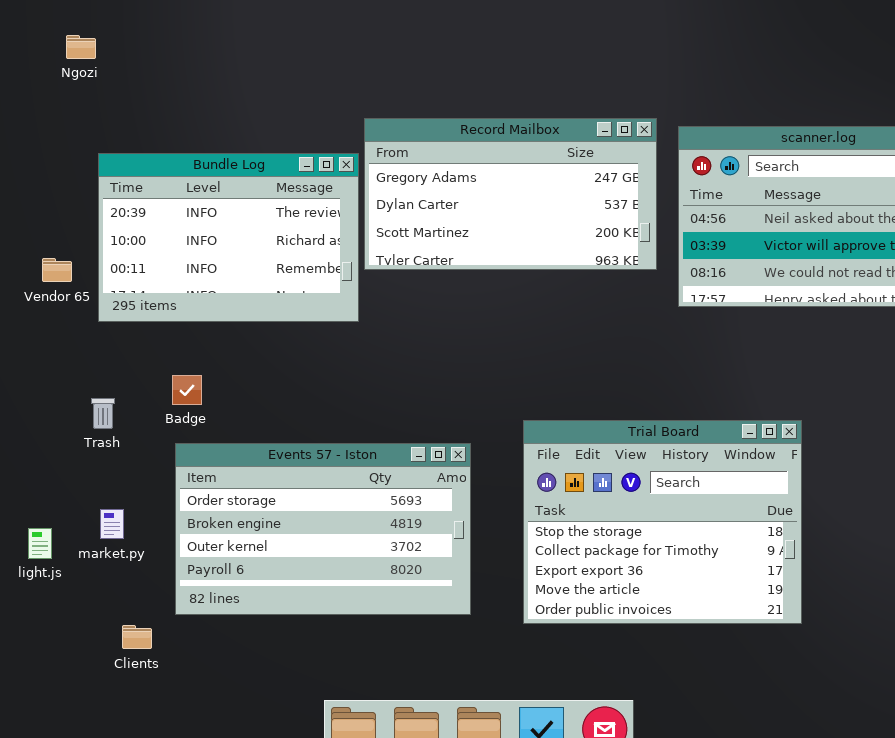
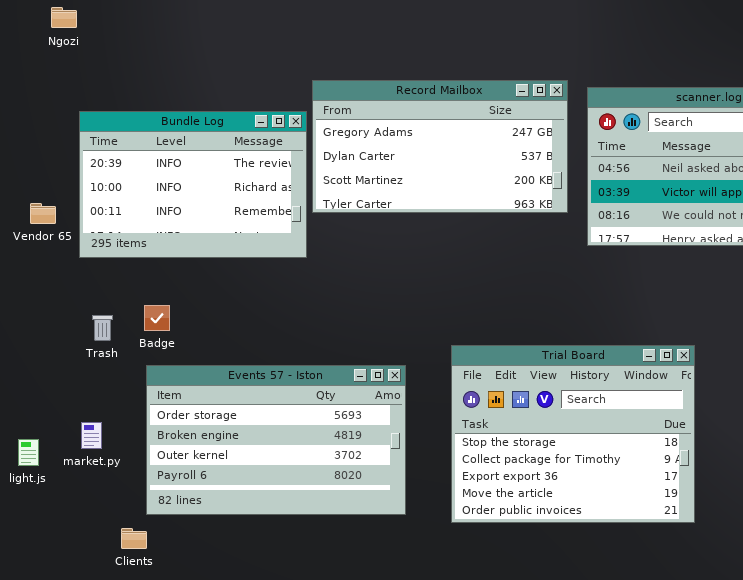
Trash: [91,398,115,429] -> [92,315,113,341], moved
Clients: [122,625,152,649] -> [121,528,147,549], moved

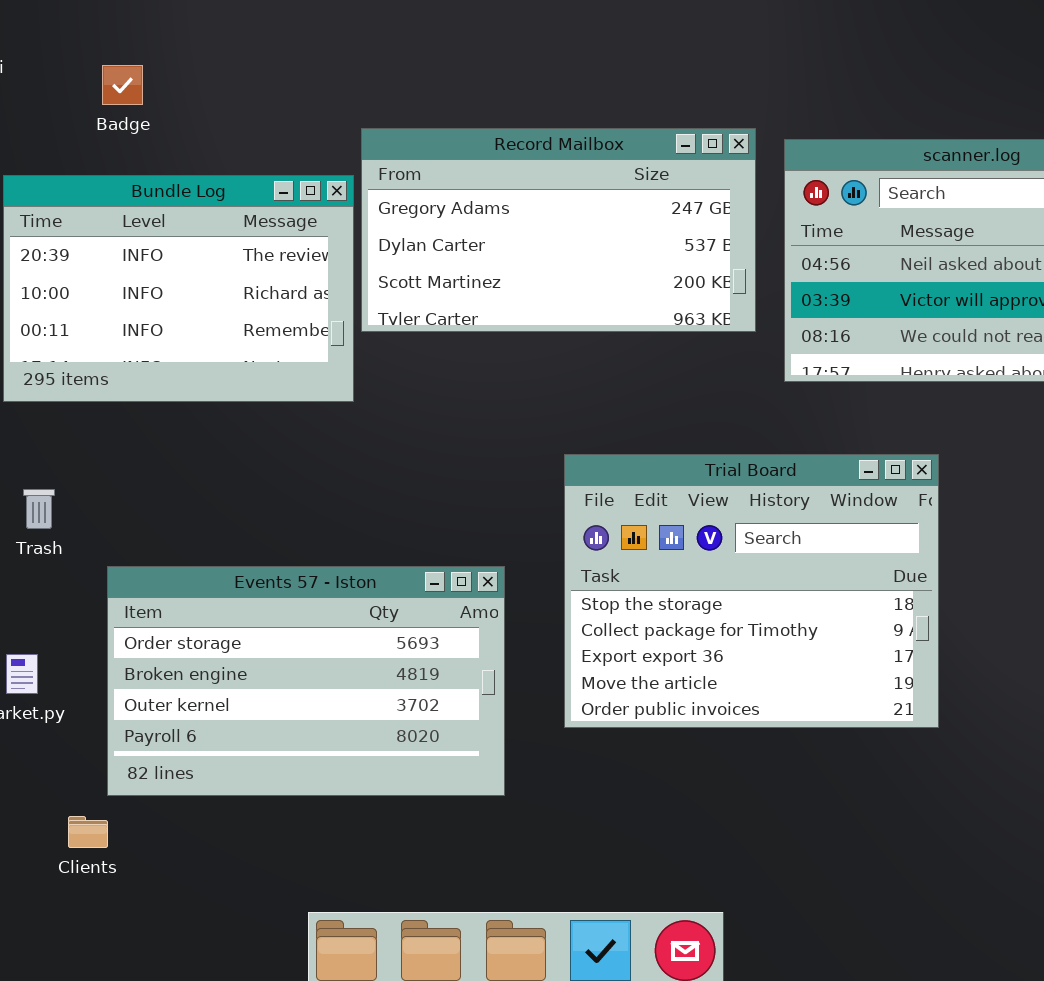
Badge: [144,305,170,331] -> [102,65,143,105], moved
Trial Board: [451,345,695,523] -> [564,454,939,728], moved

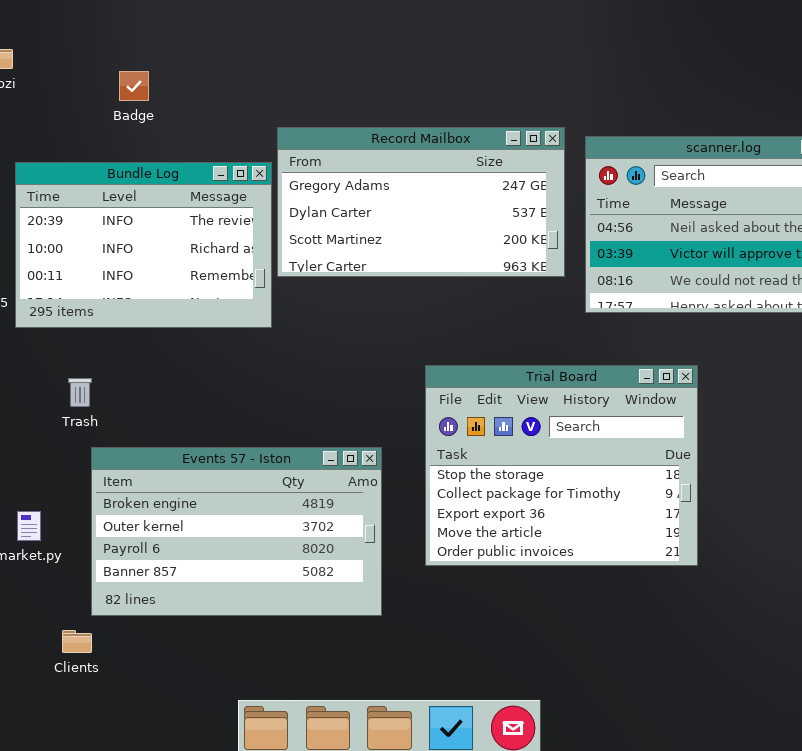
Badge: [102,65,143,105] -> [119,71,149,101], moved
Trash: [23,489,55,529] -> [68,378,92,407], moved
Events 57 - Iston: [107,566,505,796] -> [91,447,382,616], scrolled down 1 row

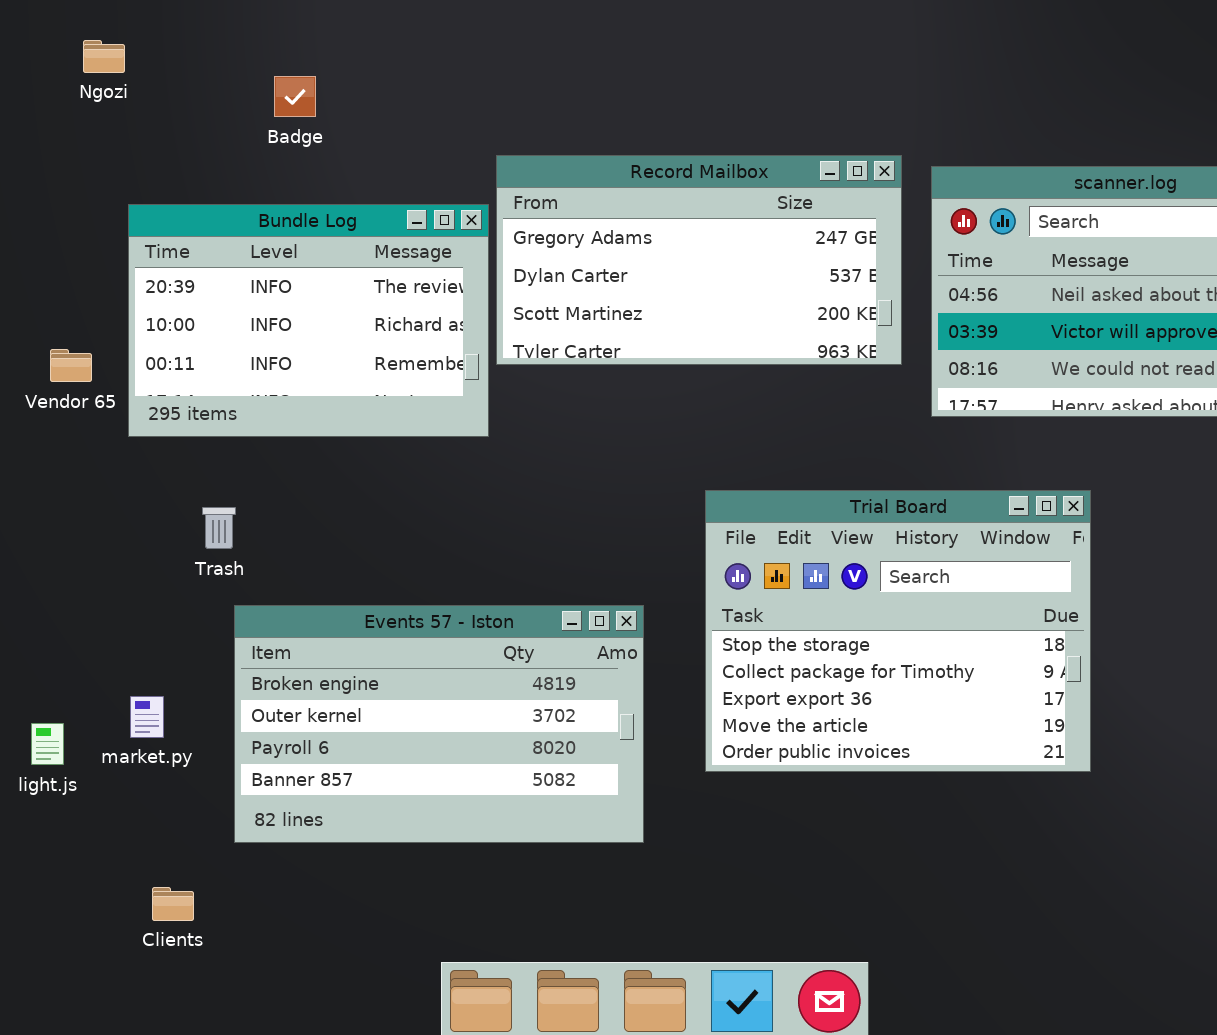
Clients: [62,630,92,653] -> [152,887,194,921], moved

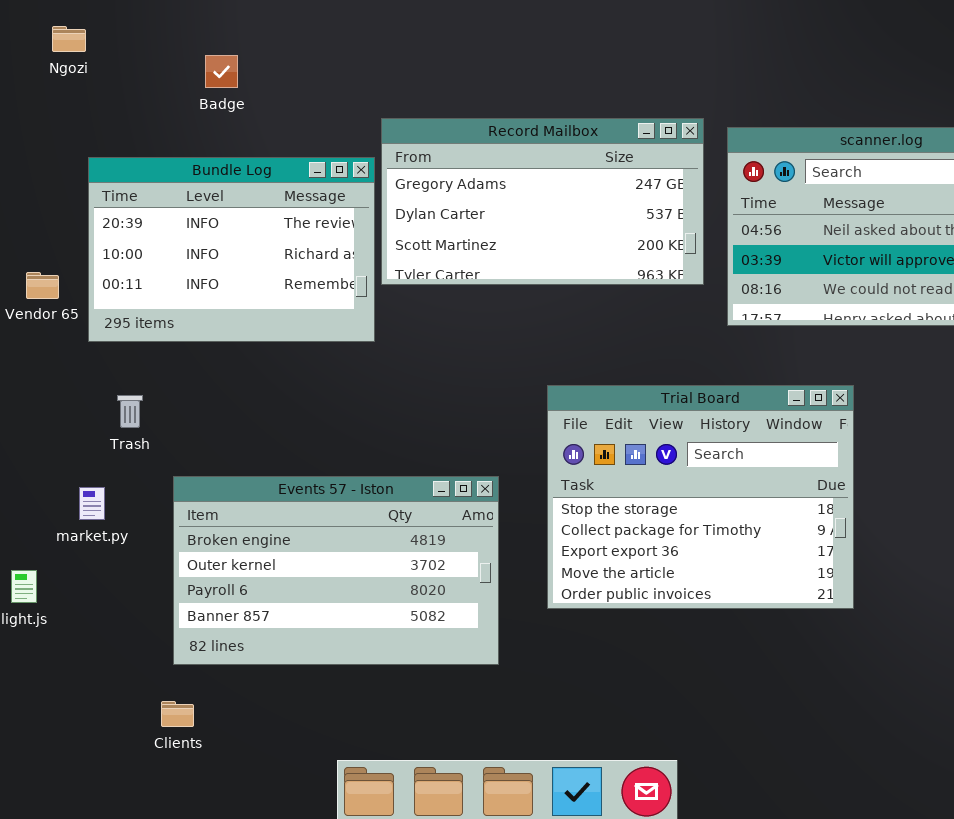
Trash: [202,507,236,549] -> [117,395,143,428], moved
market.py: [130,696,164,738] -> [79,487,105,520], moved
Clients: [152,887,194,921] -> [161,701,194,727], moved

